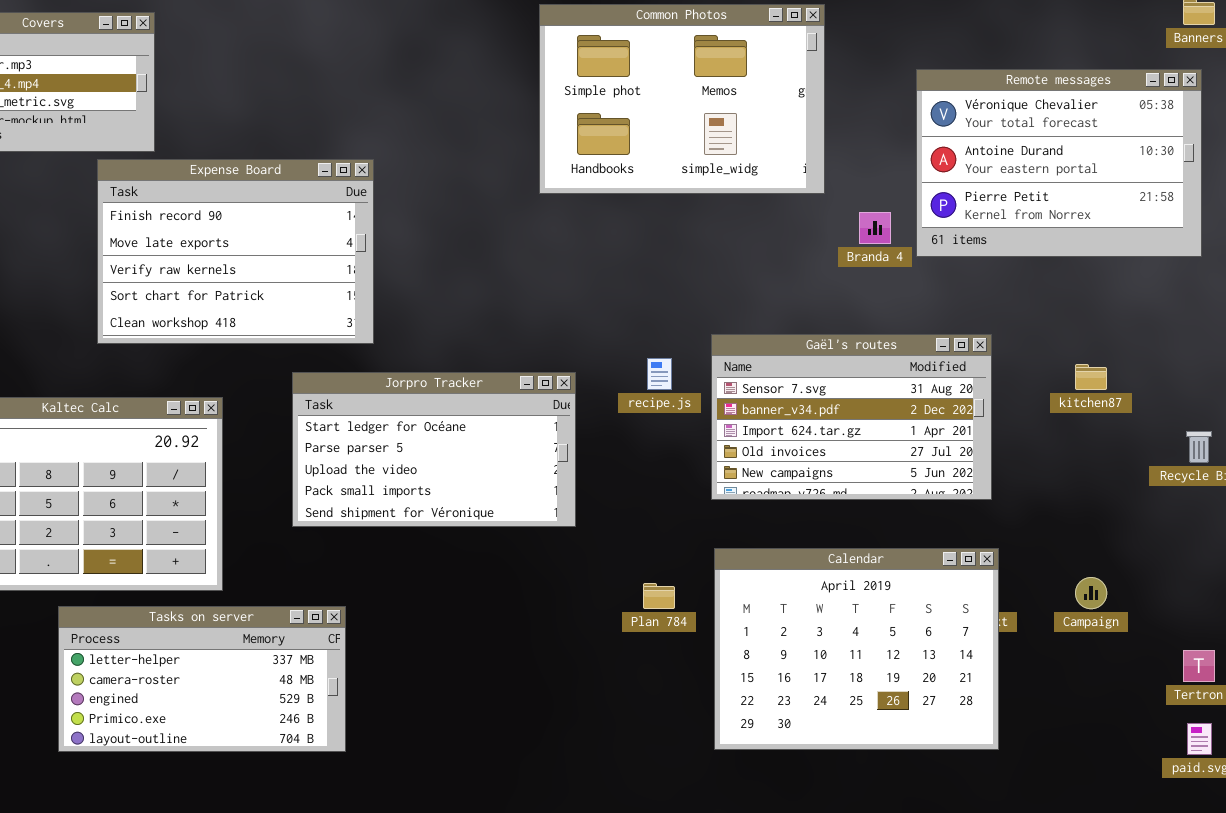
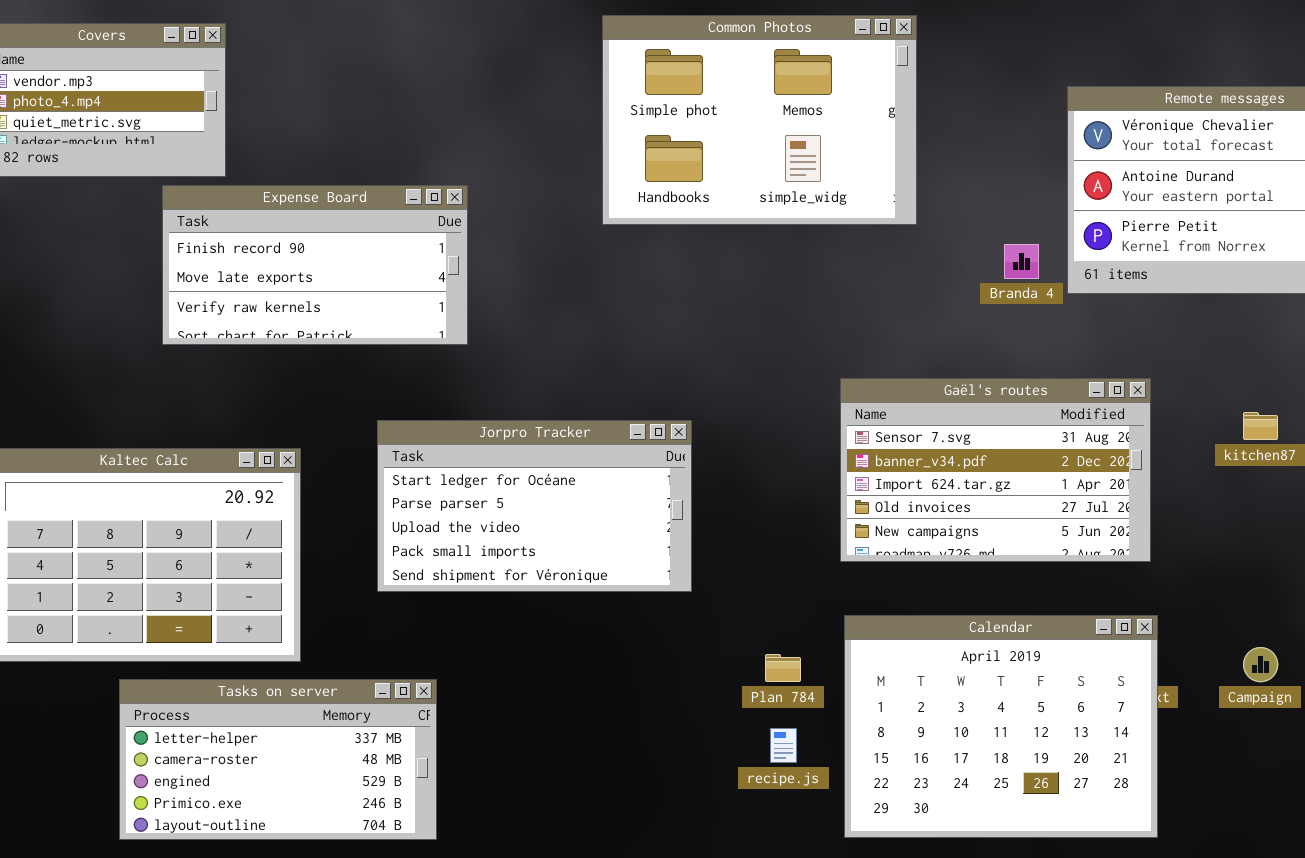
Common Photos: [539,4,825,194] -> [602,15,917,225], moved
Expense Board: [97,159,374,344] -> [162,185,468,345], resized
recipe.js: [647,358,672,390] -> [770,728,797,763], moved

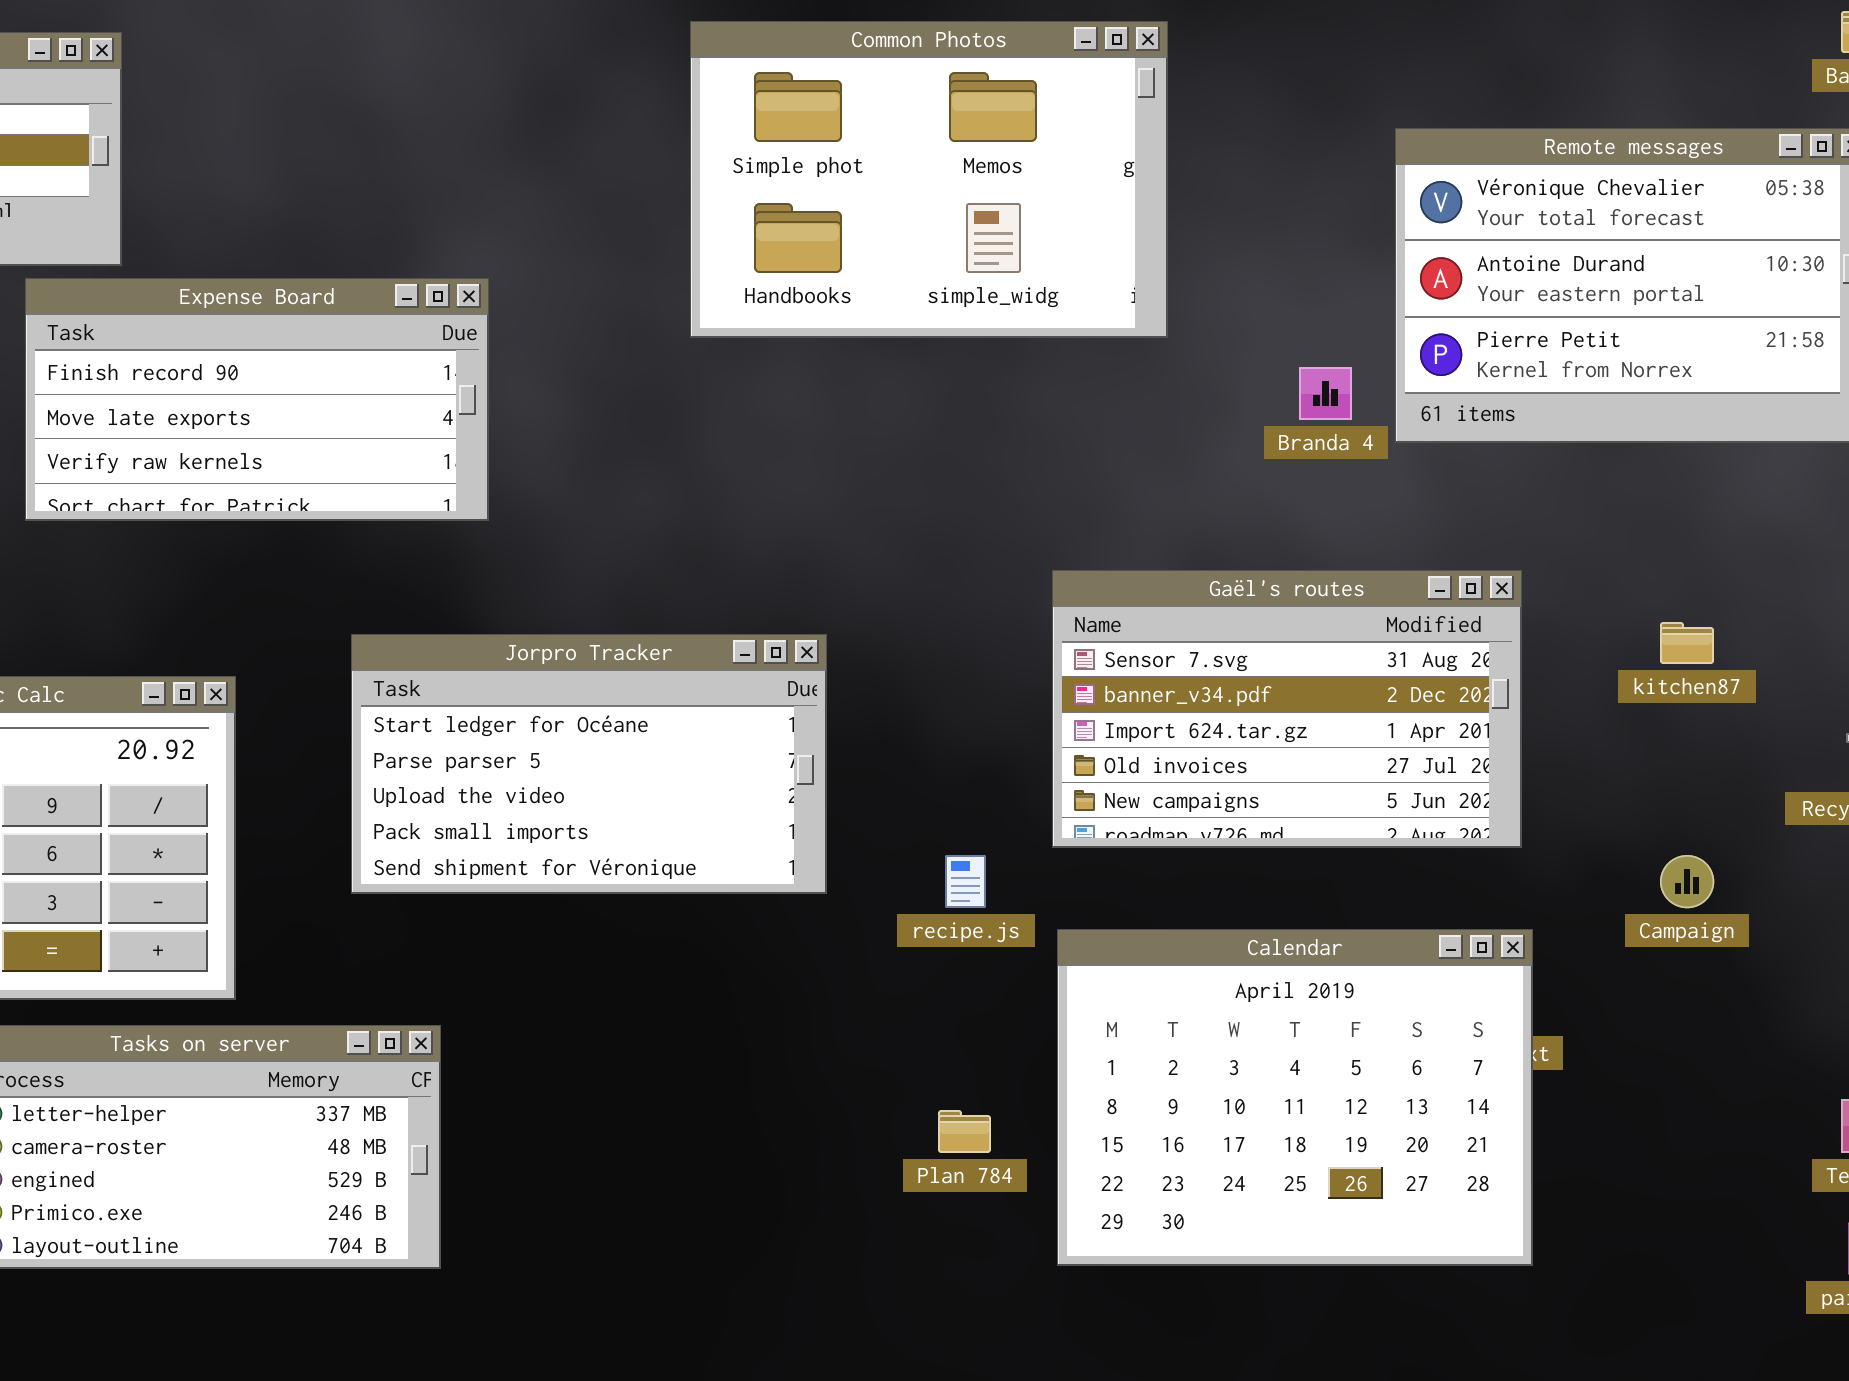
Campaign: [1243,647,1278,682] -> [1660,855,1714,908], moved
Plan 784: [765,654,801,682] -> [938,1110,991,1153], moved
recipe.js: [770,728,797,763] -> [945,855,986,908], moved

